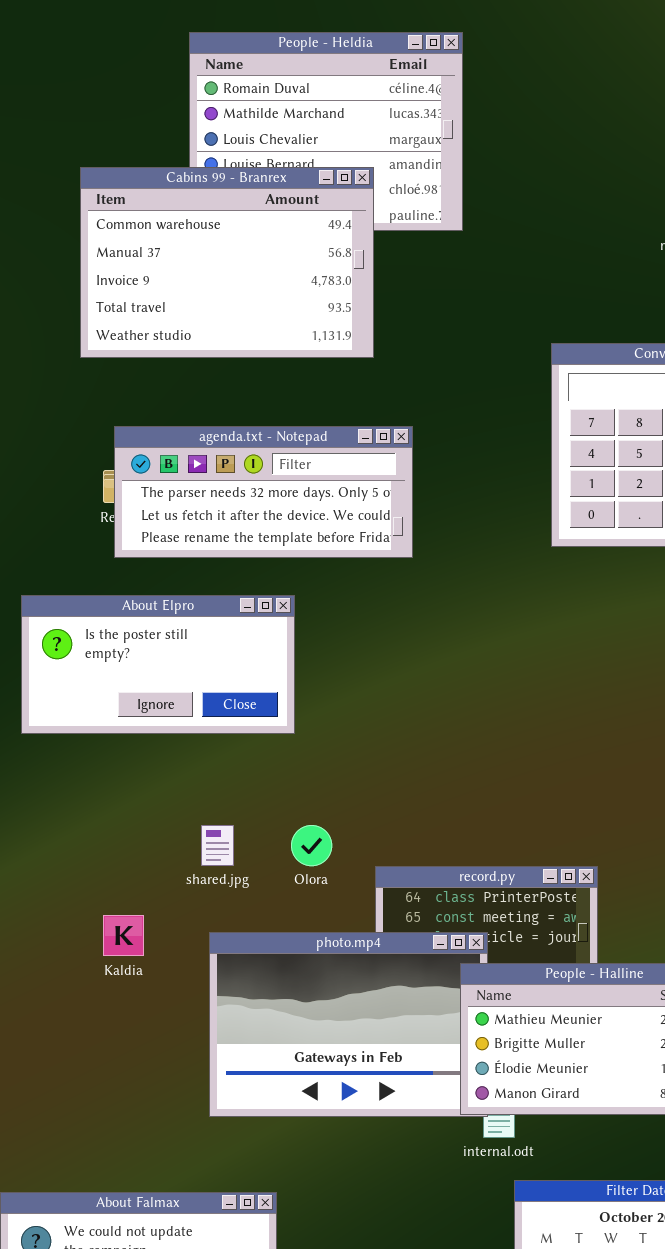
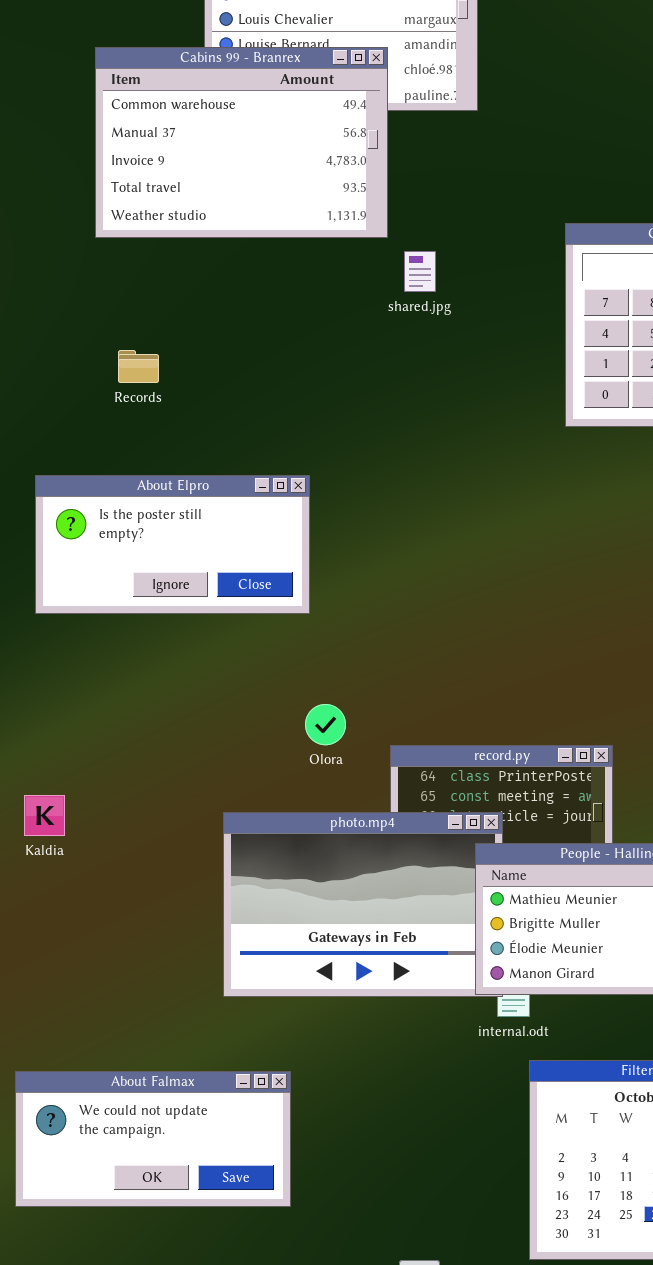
agenda.txt - Notepad: [114,426,413,558] -> none, closed
shared.jpg: [201,825,234,866] -> [404,251,436,292], moved
Kaldia: [103,915,144,956] -> [24,795,65,836], moved

